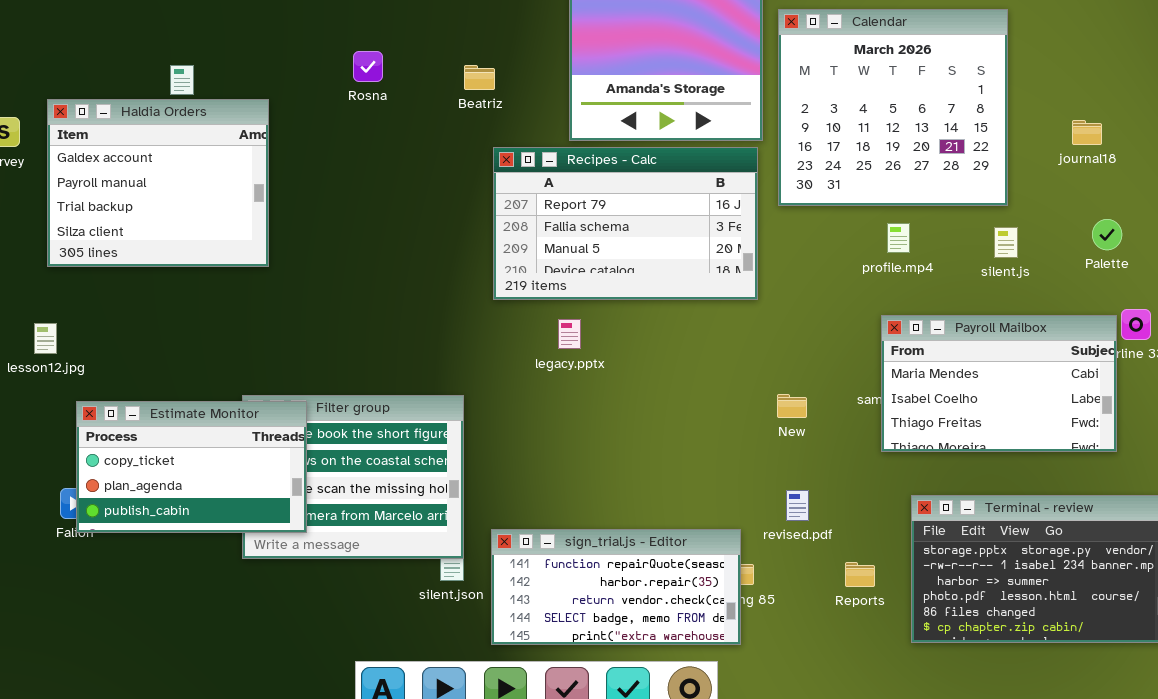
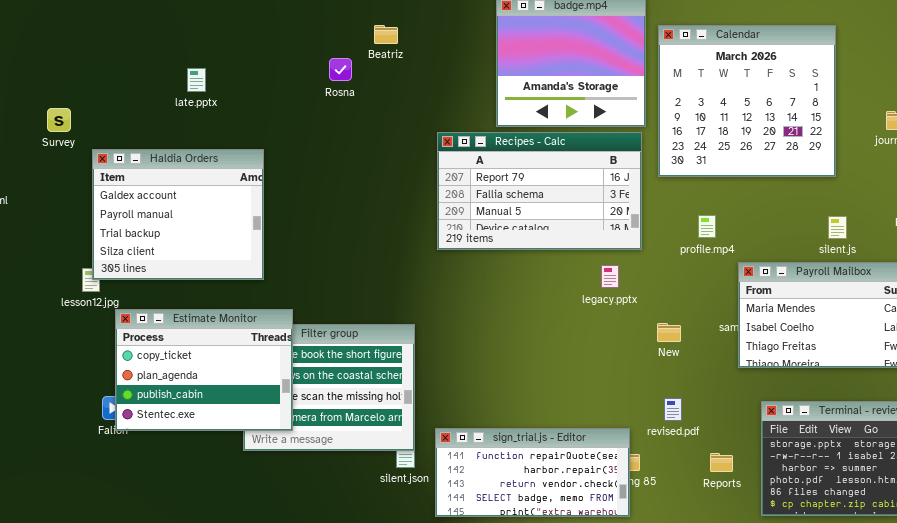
Beatriz: [464,65,495,90] -> [374,25,398,44], moved
Haldia Orders: [47,99,269,267] -> [92,149,264,280], moved
profile.mp4: [887,223,910,253] -> [698,215,716,238], moved
silent.js: [994,227,1018,258] -> [828,216,847,239], moved
legacy.pptx: [558,319,581,349] -> [601,265,619,288], moved
Estimate Monitor: [76,401,307,533] -> [115,309,293,431], resized

